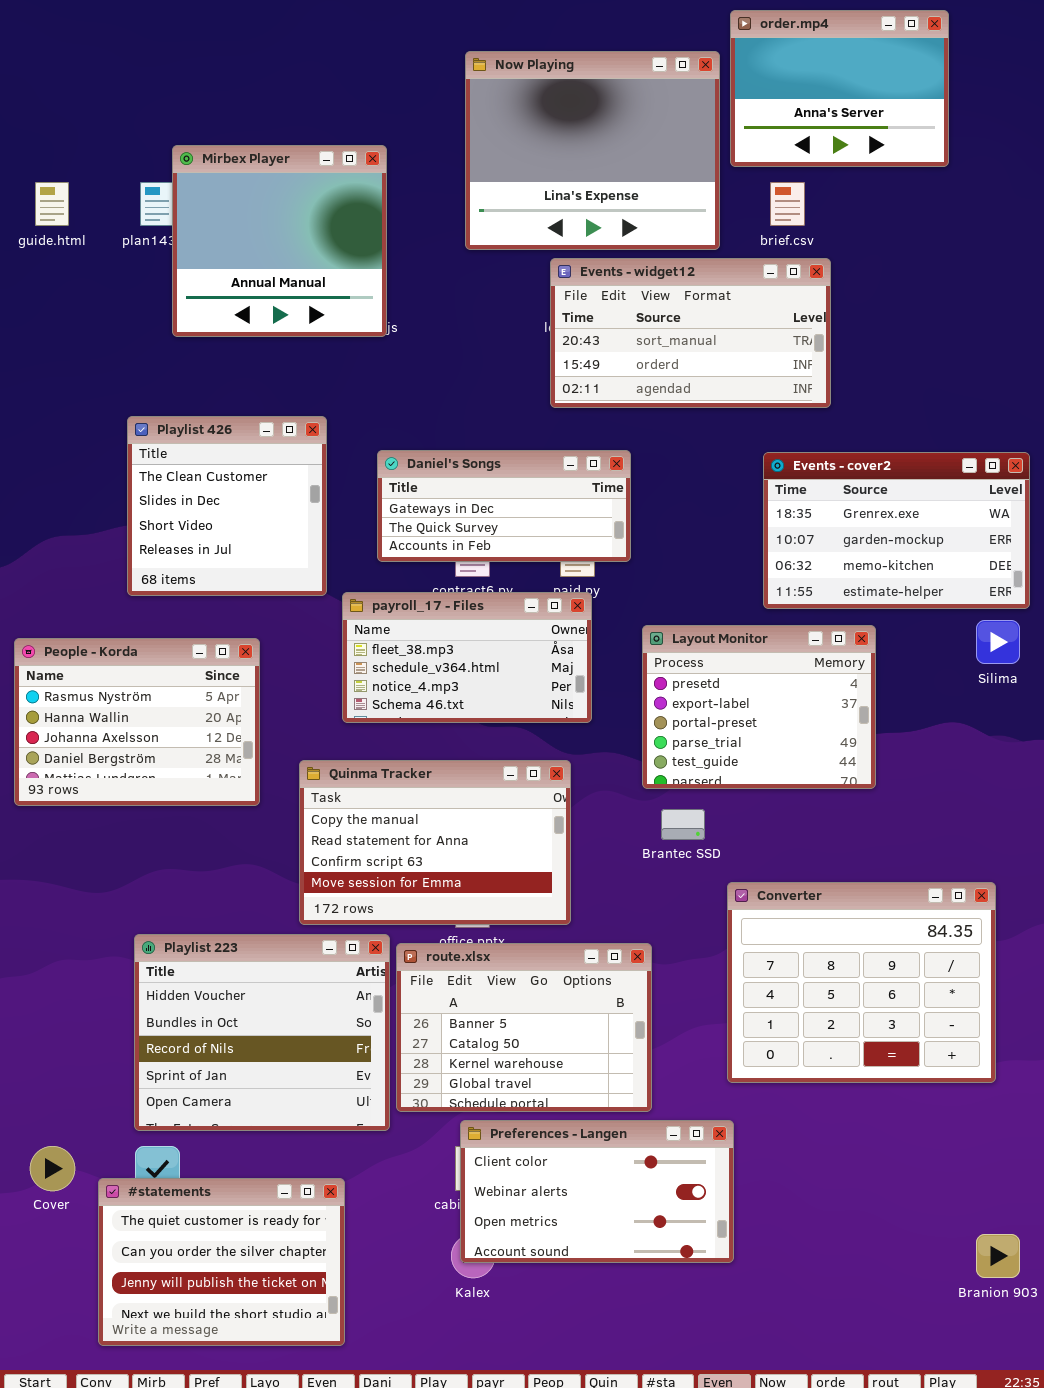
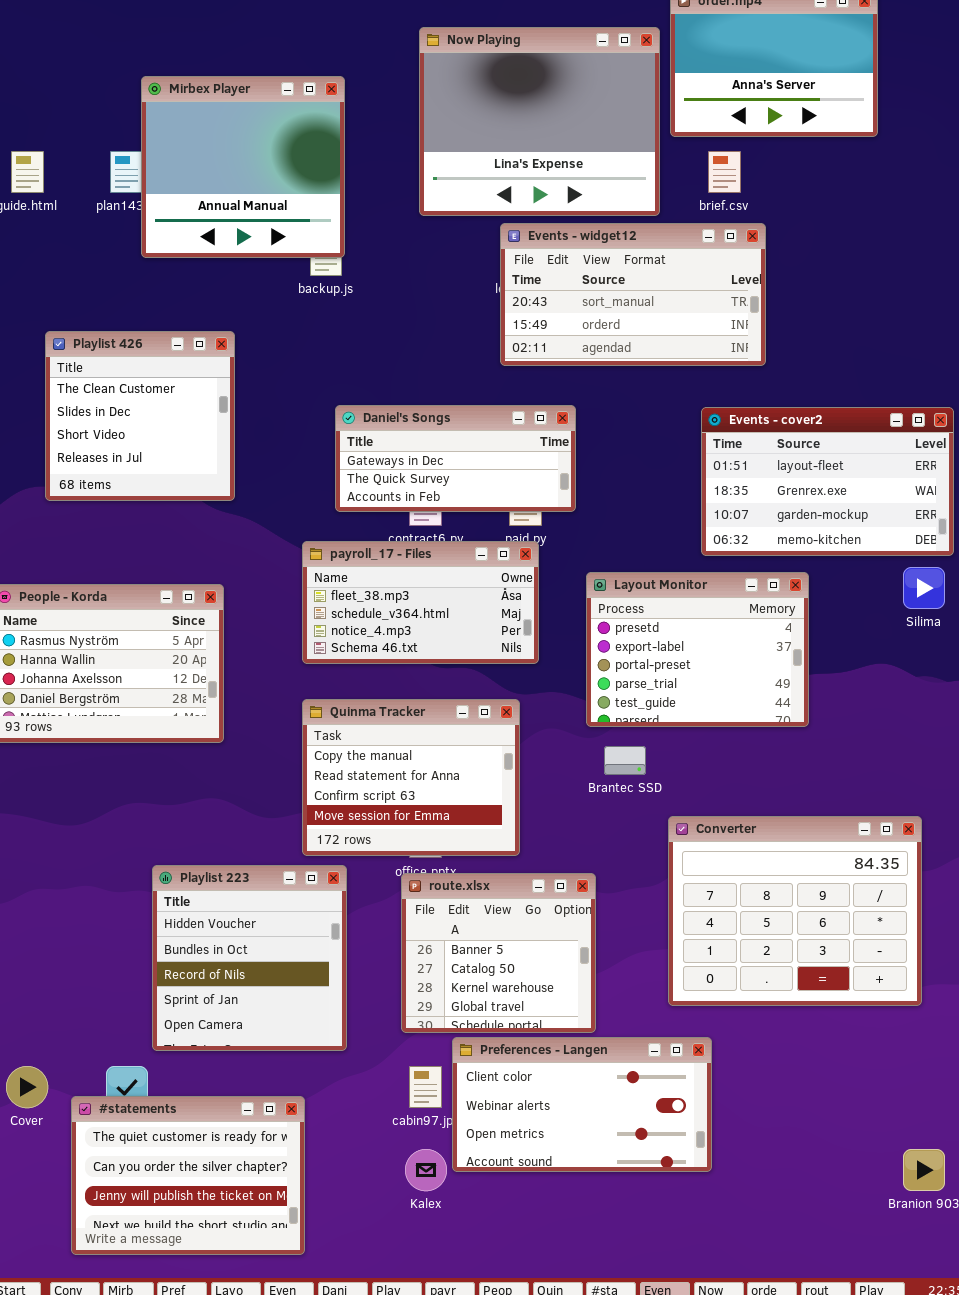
Mirbex Player: [172,145,387,337] -> [141,76,345,258], moved
Playlist 426: [127,416,327,596] -> [45,331,235,501], moved
Events - cover2: [763,452,1030,609] -> [701,407,954,556], scrolled up 1 row
Quinma Tracker: [299,760,571,925] -> [302,699,520,856], resized
Playlist 223: [134,934,390,1131] -> [152,865,347,1051], resized
route.xlsx: [396,943,652,1112] -> [401,873,596,1033], resized
Preferences - Langen: [460,1120,734,1263] -> [452,1037,712,1172], moved

